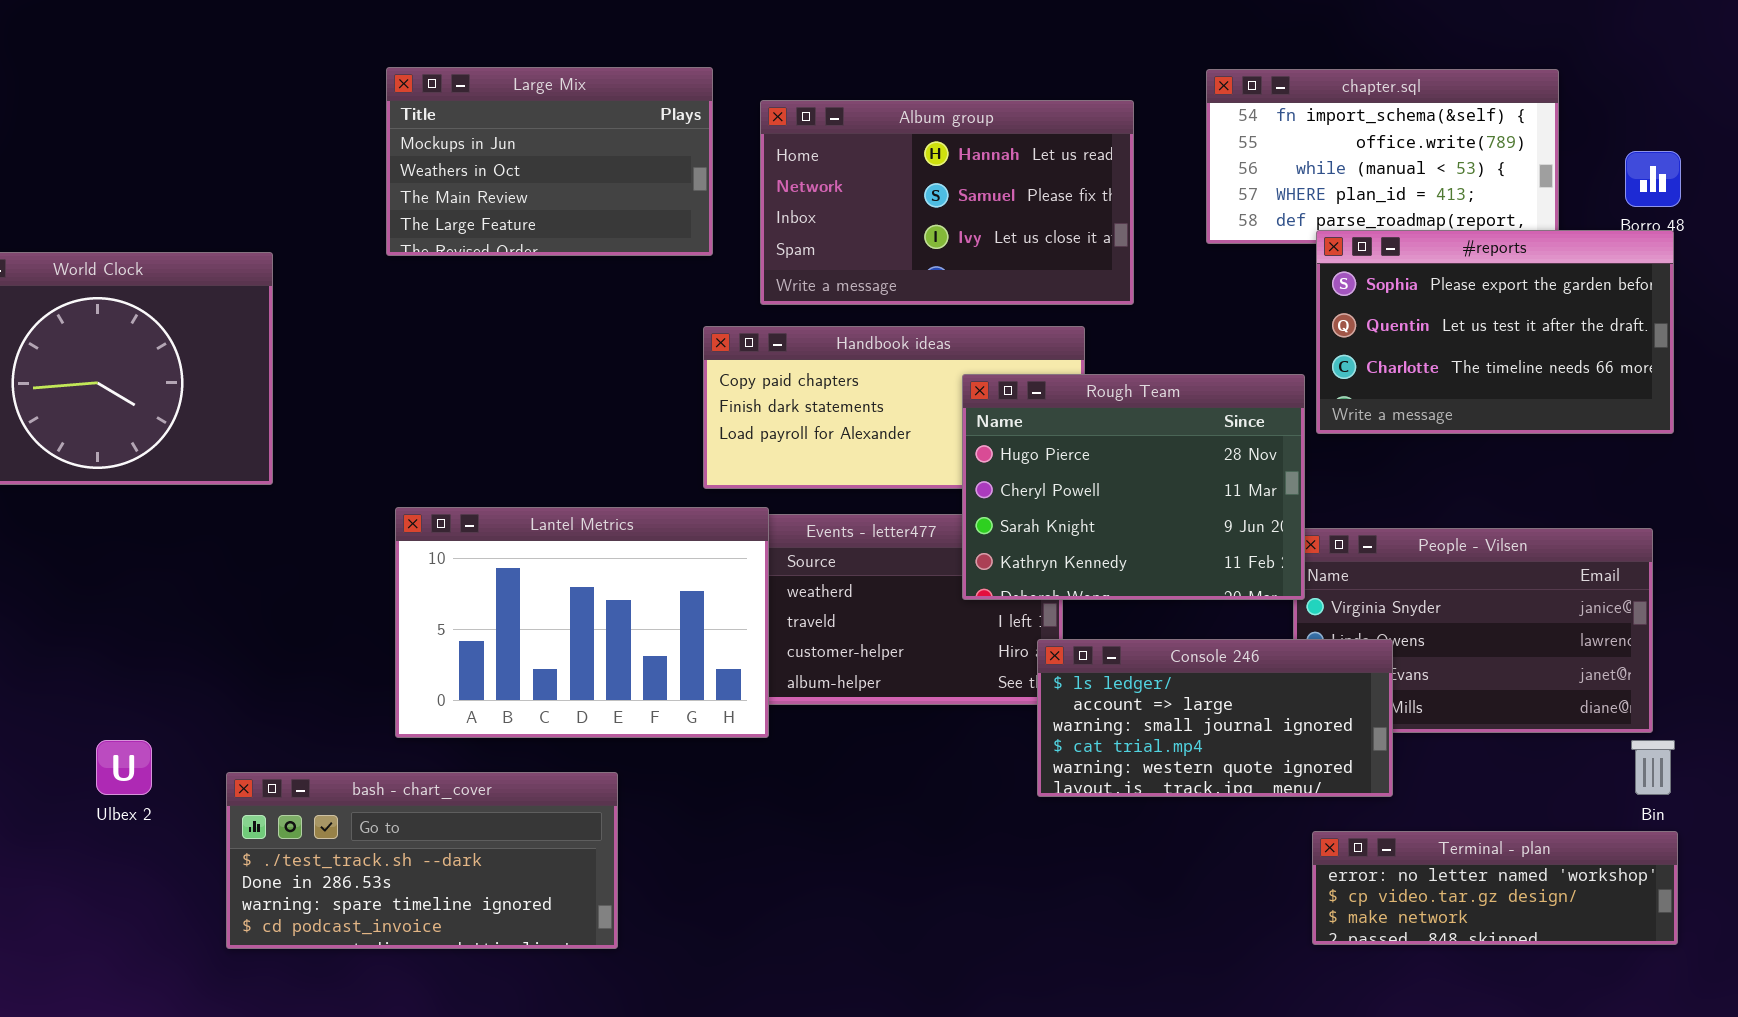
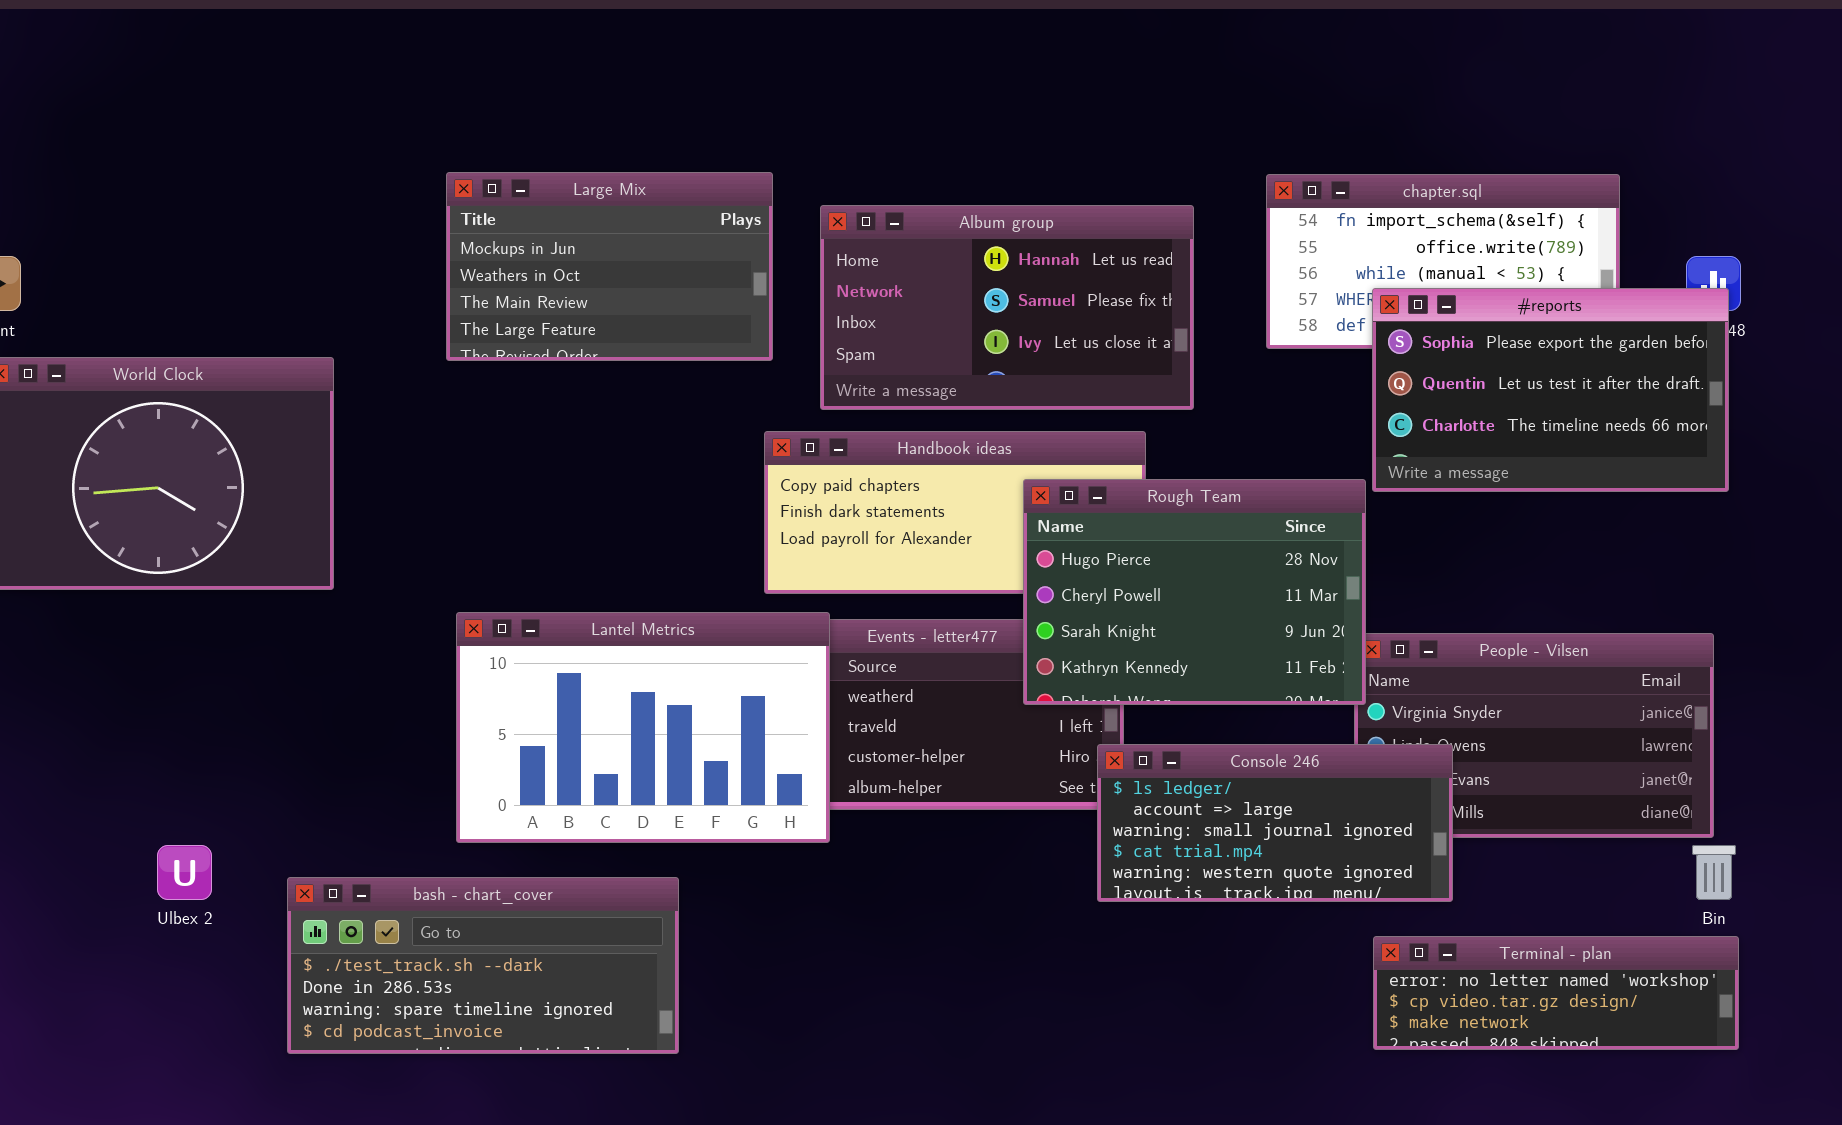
#reports: [1316,230,1674,434] -> [1372,288,1729,492], moved

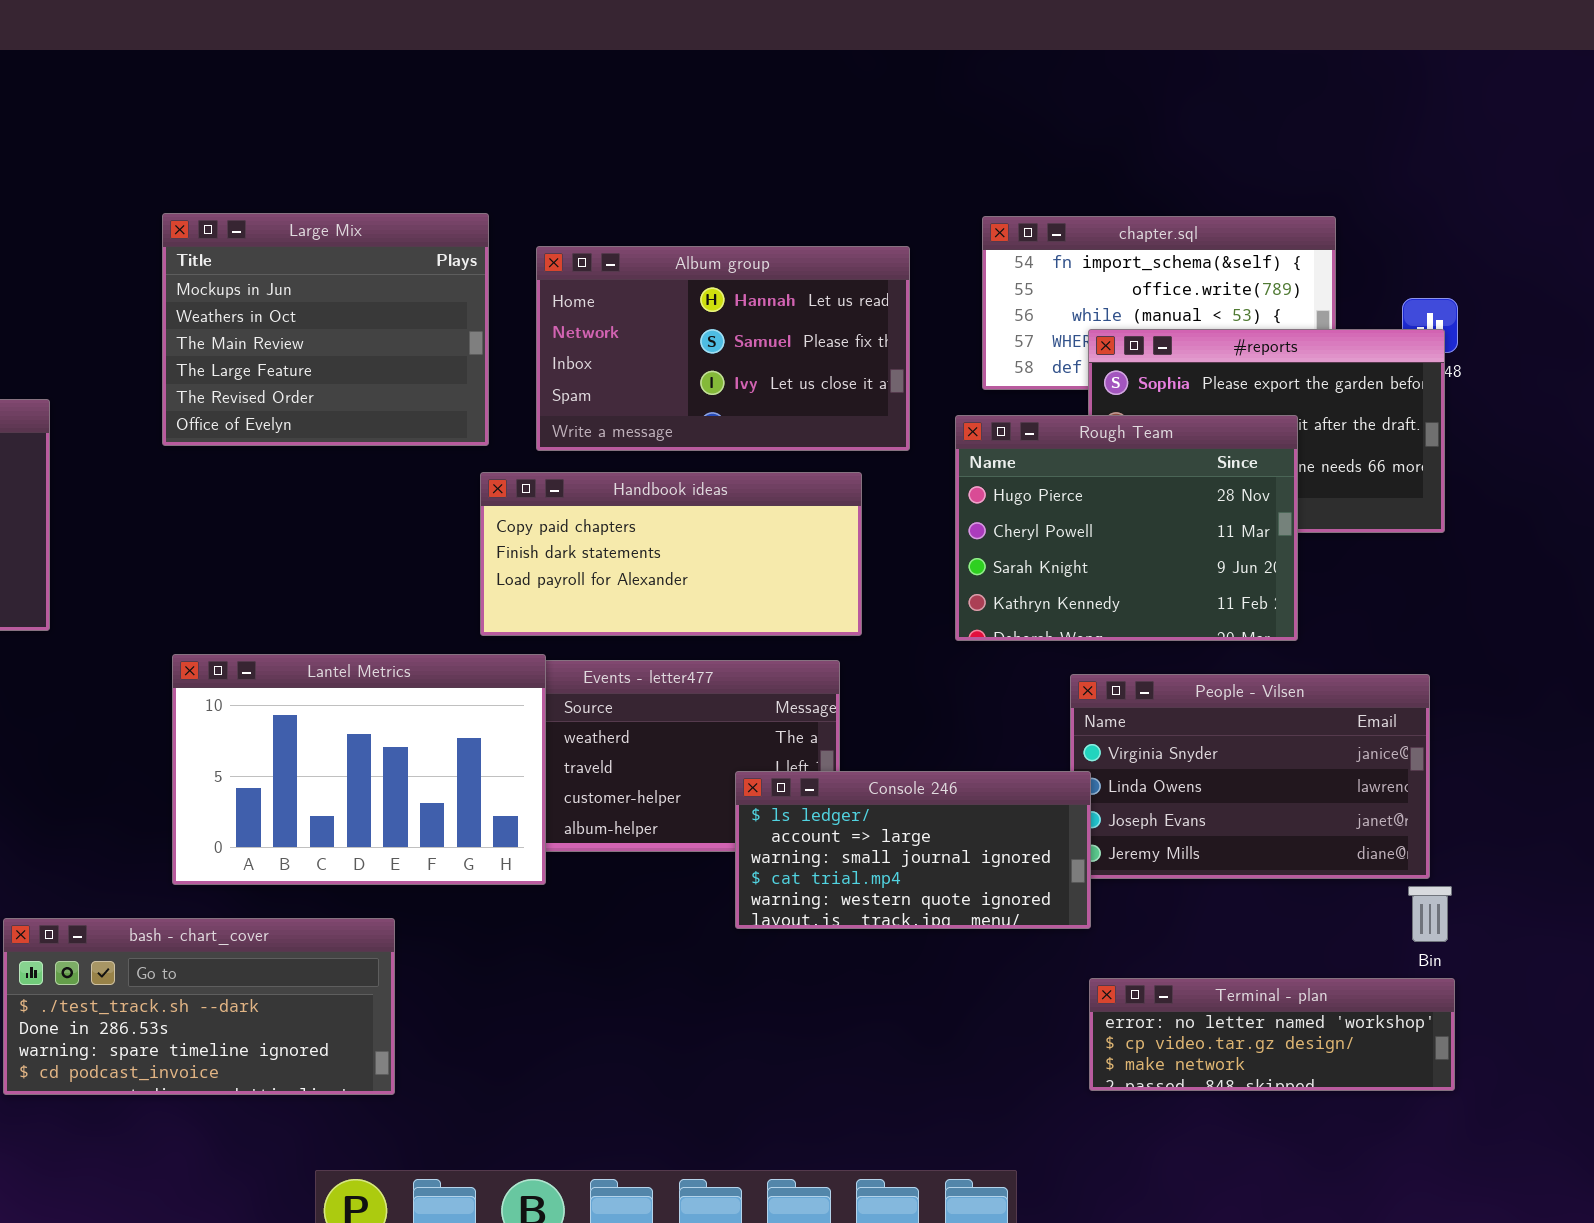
Large Mix: [446,172,773,361] -> [162,213,489,446], resized
Rough Team: [1023,479,1366,705] -> [955,415,1298,641], moved
Console 246: [1097,744,1453,902] -> [735,771,1091,929], moved

